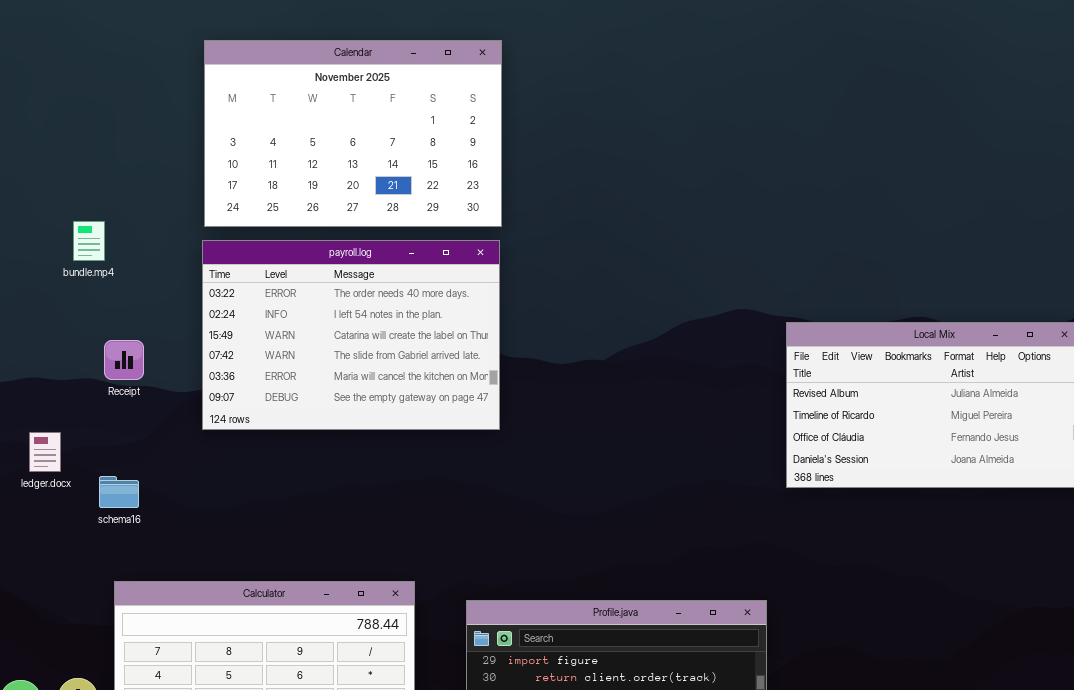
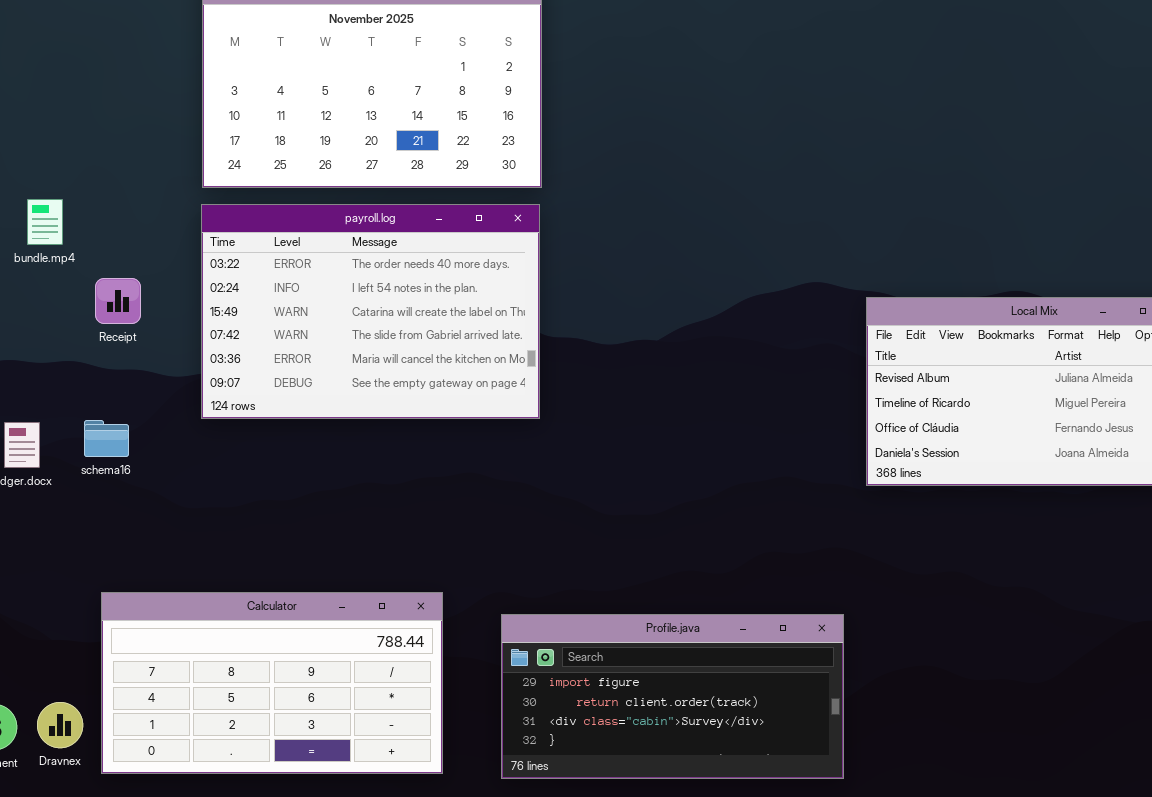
bundle.mp4: [73,221,105,261] -> [27,199,63,245], moved
Receipt: [104,340,144,380] -> [95,278,141,324], moved
schema16: [99,476,139,508] -> [84,420,129,457], moved

